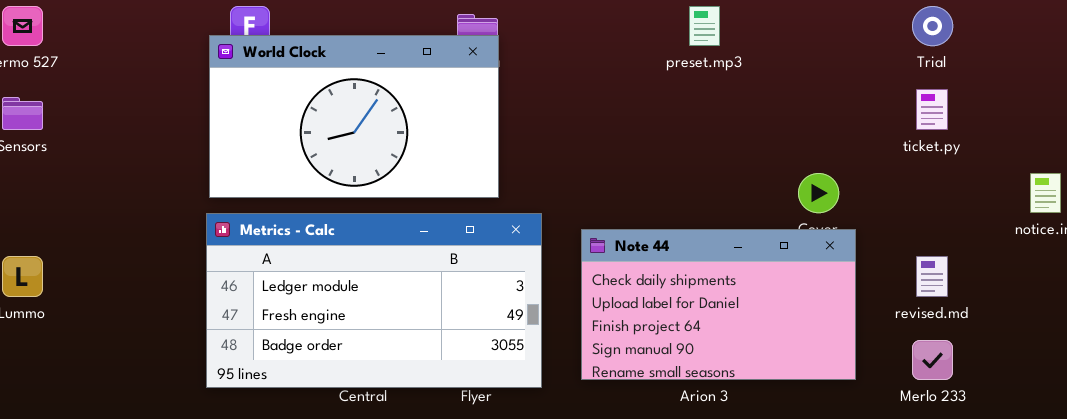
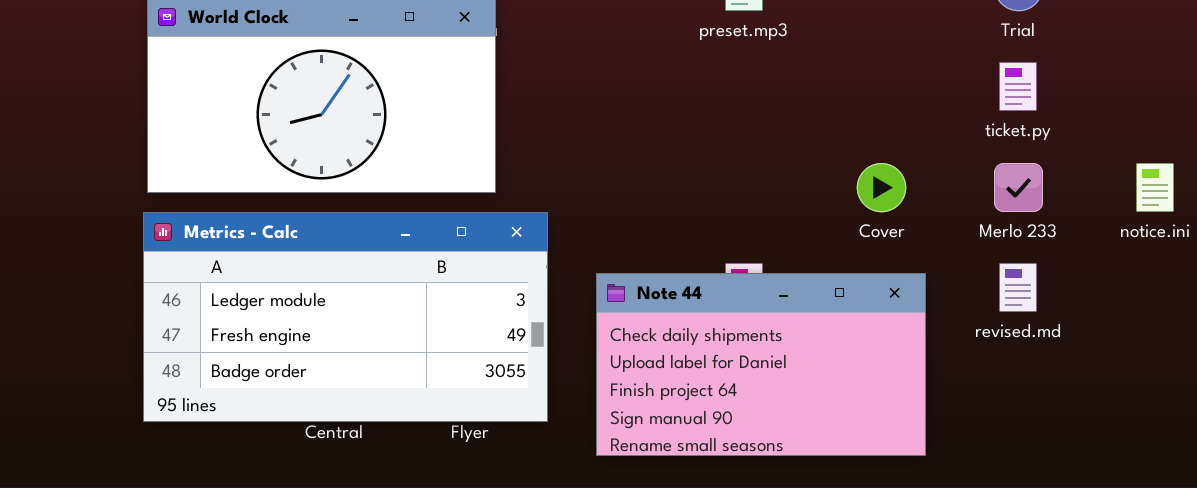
Note 44: [581,229,856,380] -> [596,273,926,456], moved
Merlo 233: [912,340,953,380] -> [994,163,1043,212], moved

